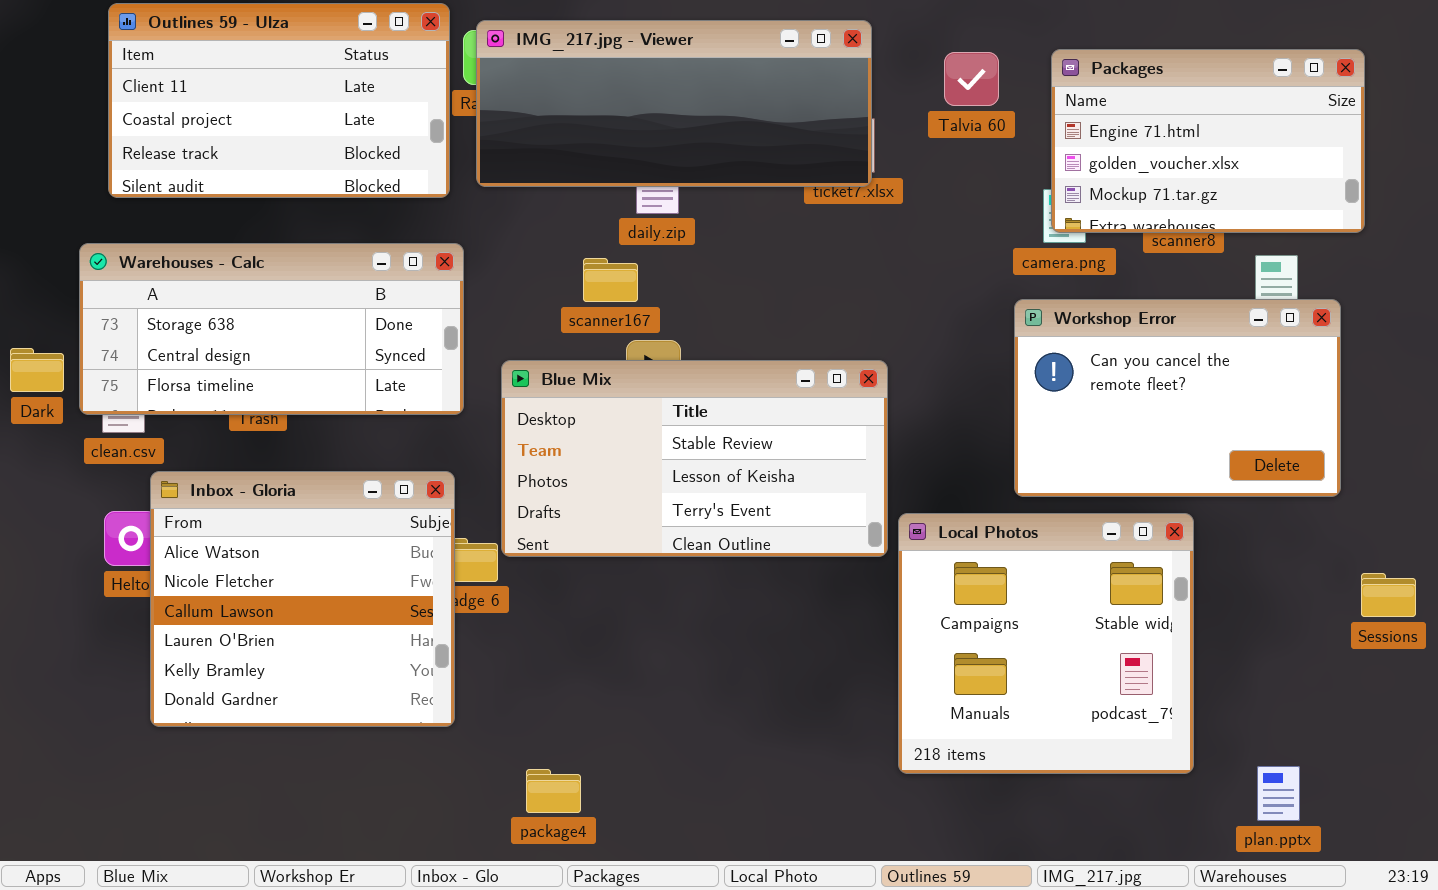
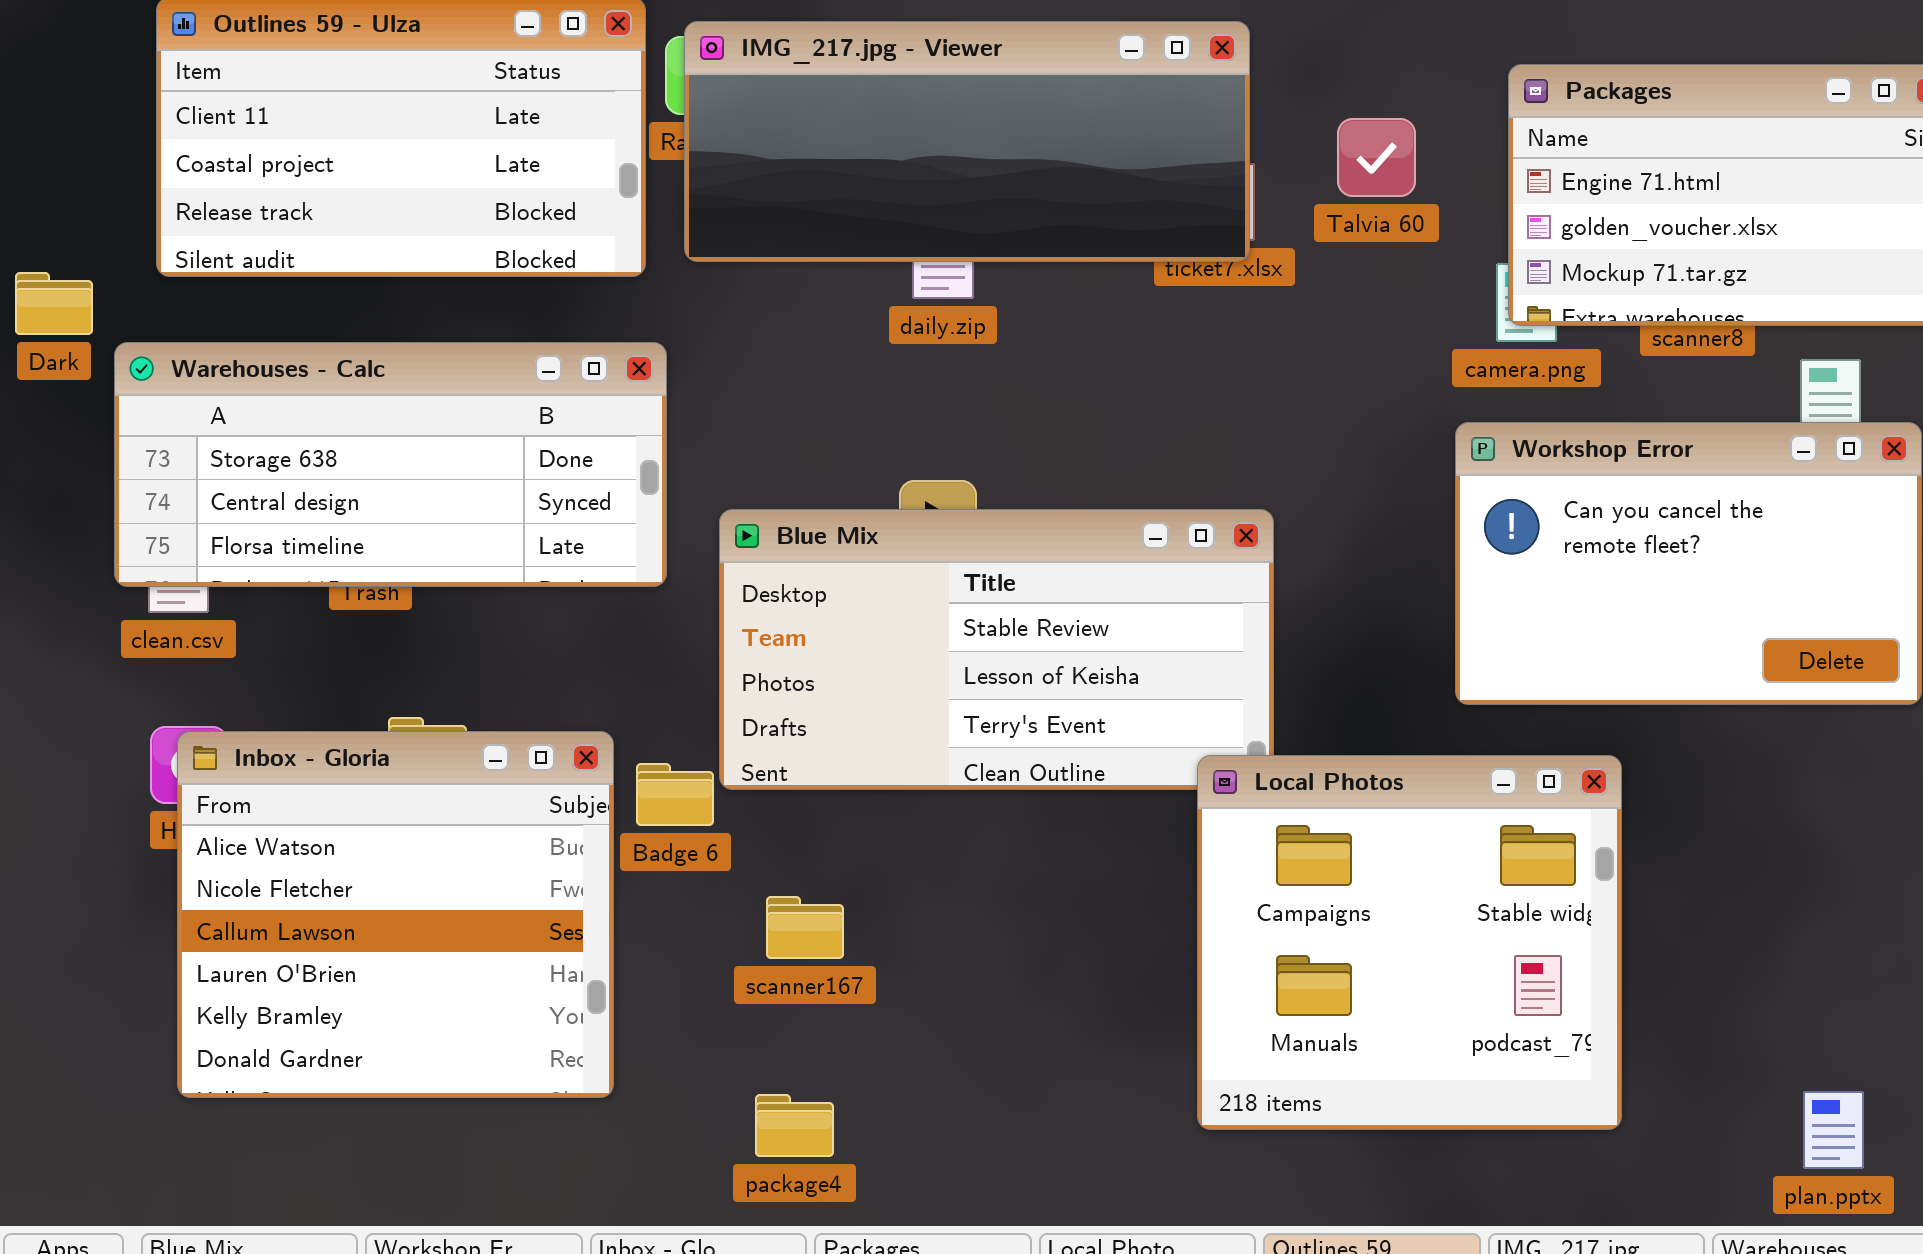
Talvia 60: [944,52,999,106] -> [1337,118,1416,197], moved
scanner167: [583,258,638,302] -> [766,896,844,959], moved
Dark: [10,348,64,392] -> [15,272,93,335], moved
Inbox - Gloria: [150,471,455,727] -> [177,731,614,1098], moved
Local Photos: [898,513,1194,774] -> [1197,755,1622,1130], moved

